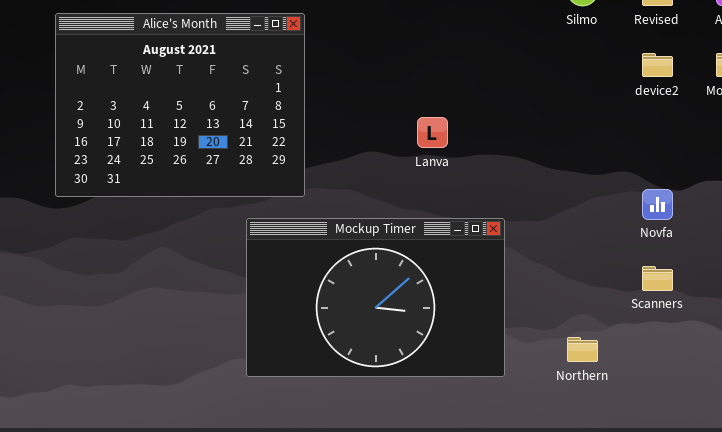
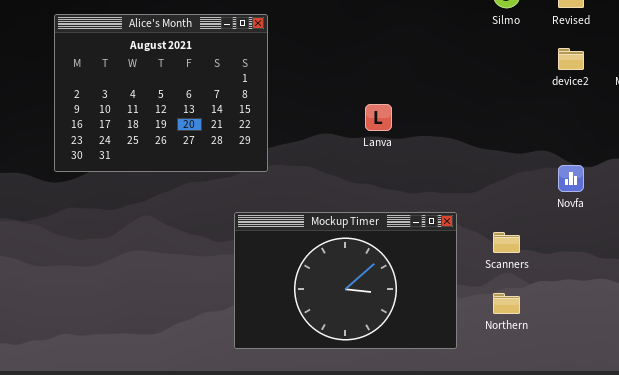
Mockup Timer: [246,218,505,377] -> [234,212,457,349], moved
Scanners: [642,266,673,291] -> [493,232,520,253], moved

